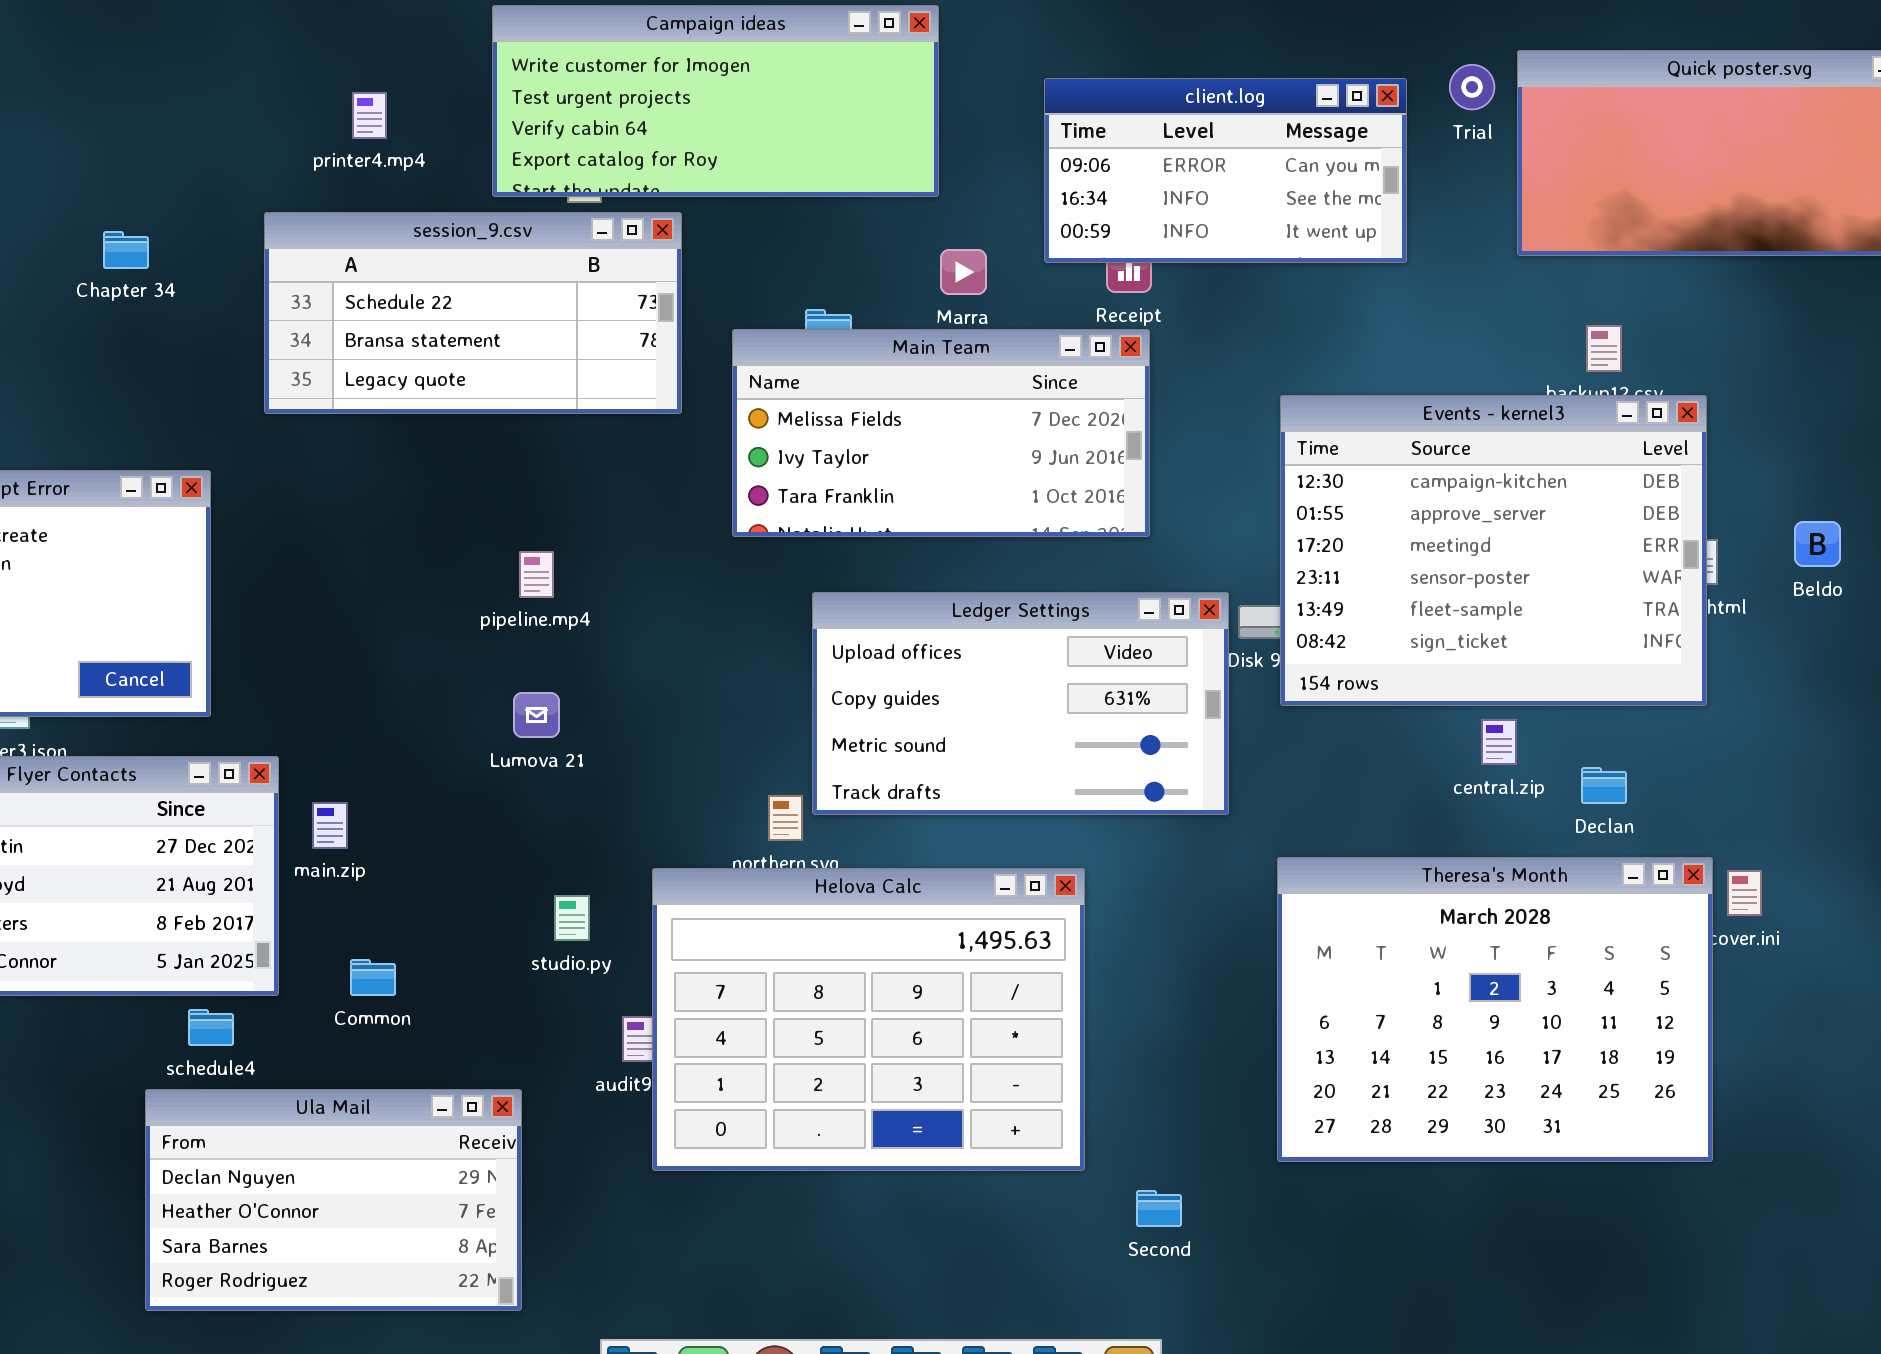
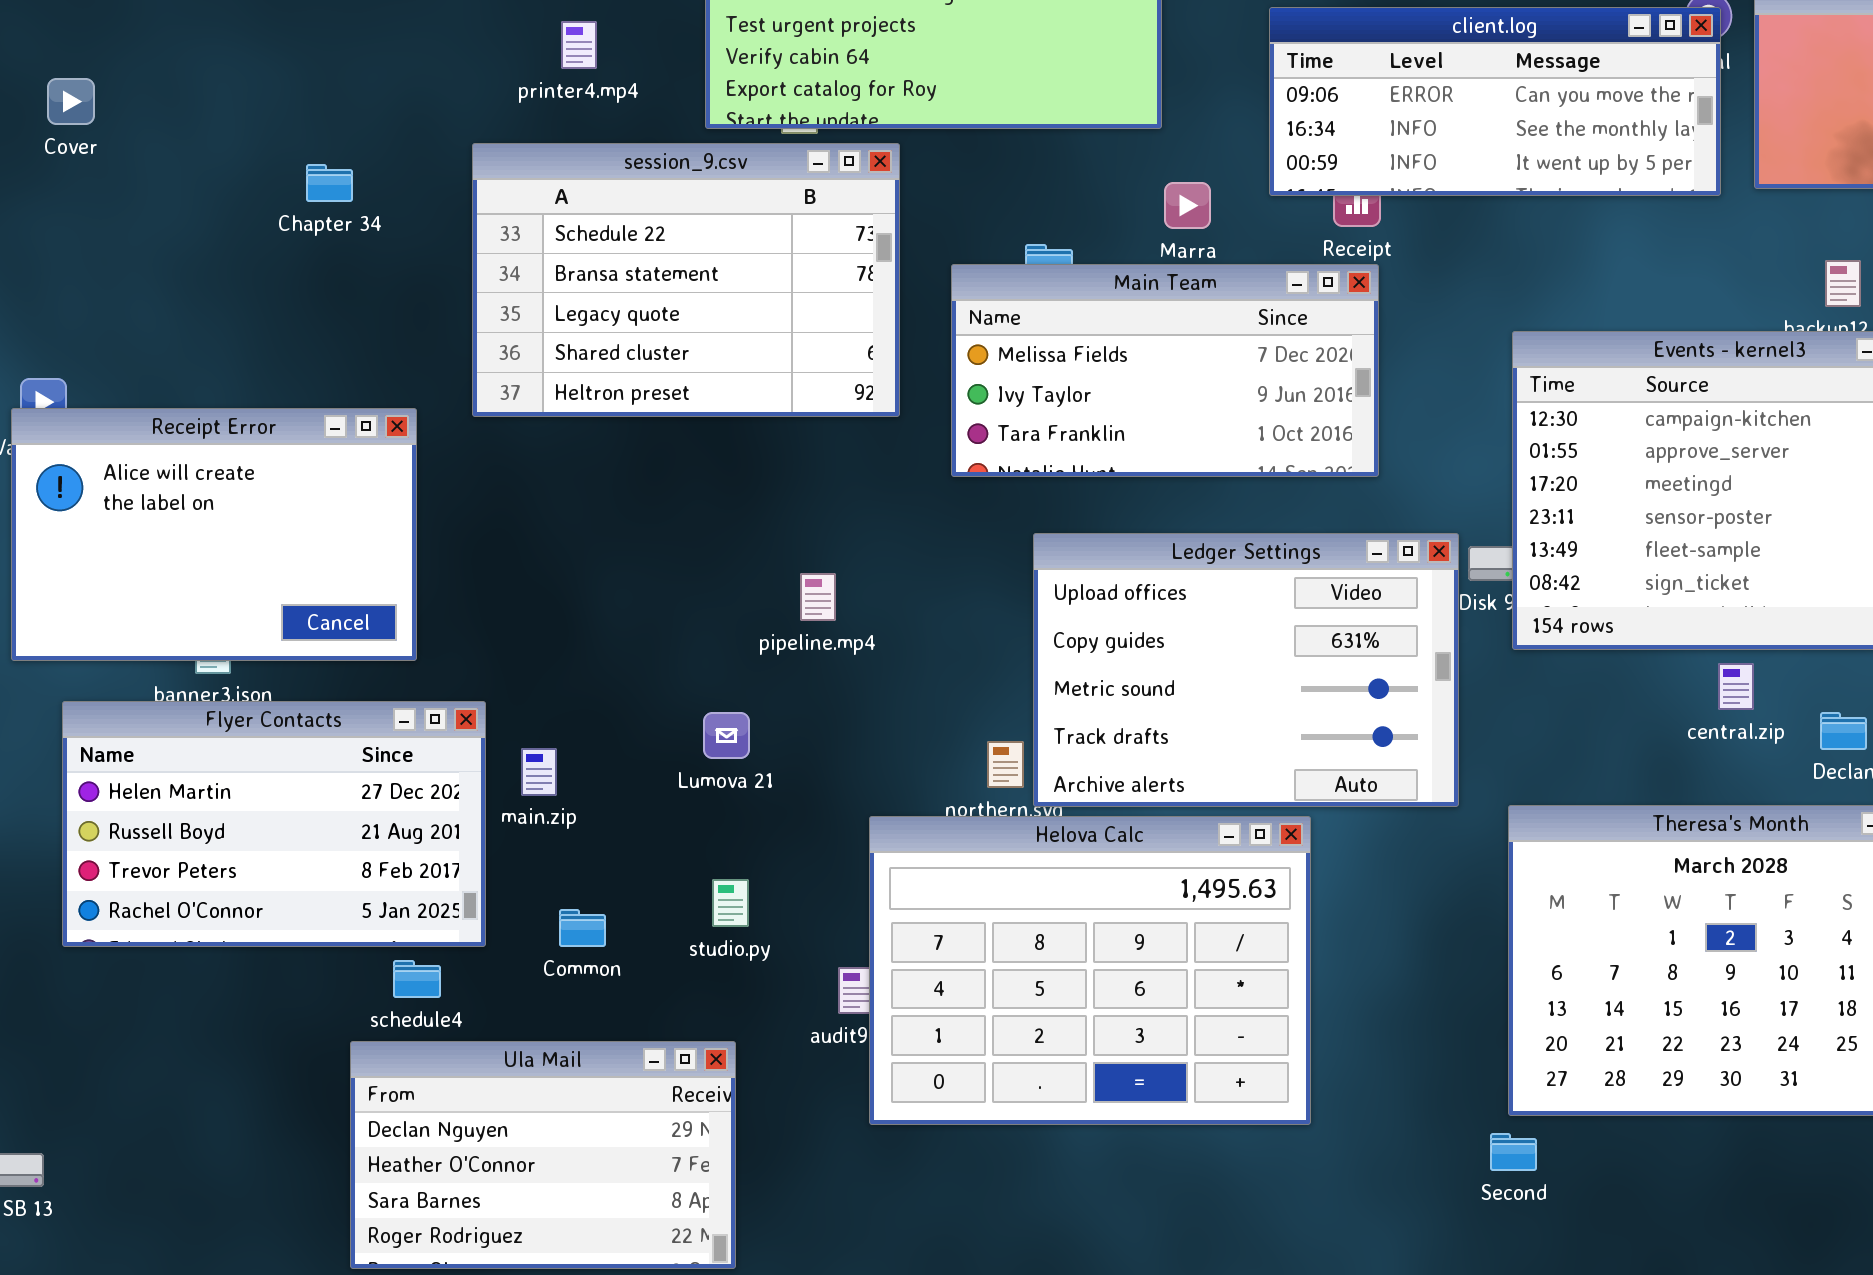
client.log: [1044,78,1407,263] -> [1269,7,1721,196], resized
session_9.csv: [264,212,682,414] -> [472,143,900,417], resized
pipeline.mp4: [519,551,554,598] -> [800,573,836,621], moved
Ledger Settings: [812,592,1229,815] -> [1033,533,1459,807], resized
Lumova 21: [513,692,560,738] -> [703,712,750,759], moved
studio.py: [554,895,590,941] -> [712,879,749,927], moved
Second: [1136,1190,1182,1227] -> [1490,1133,1537,1171], moved

